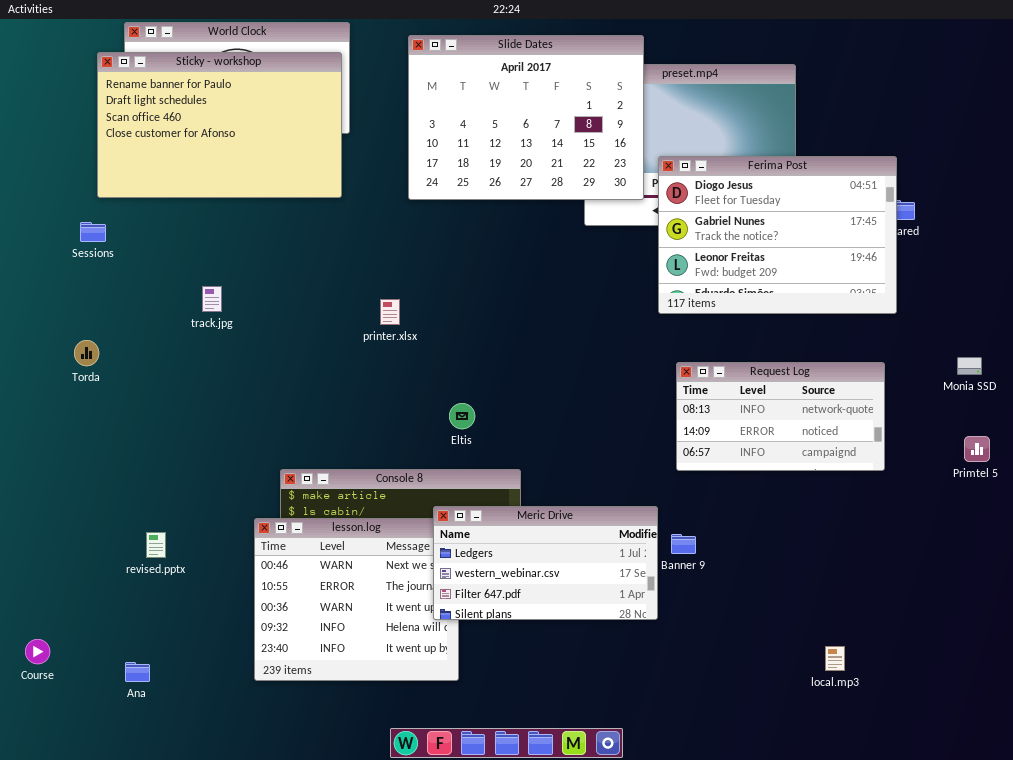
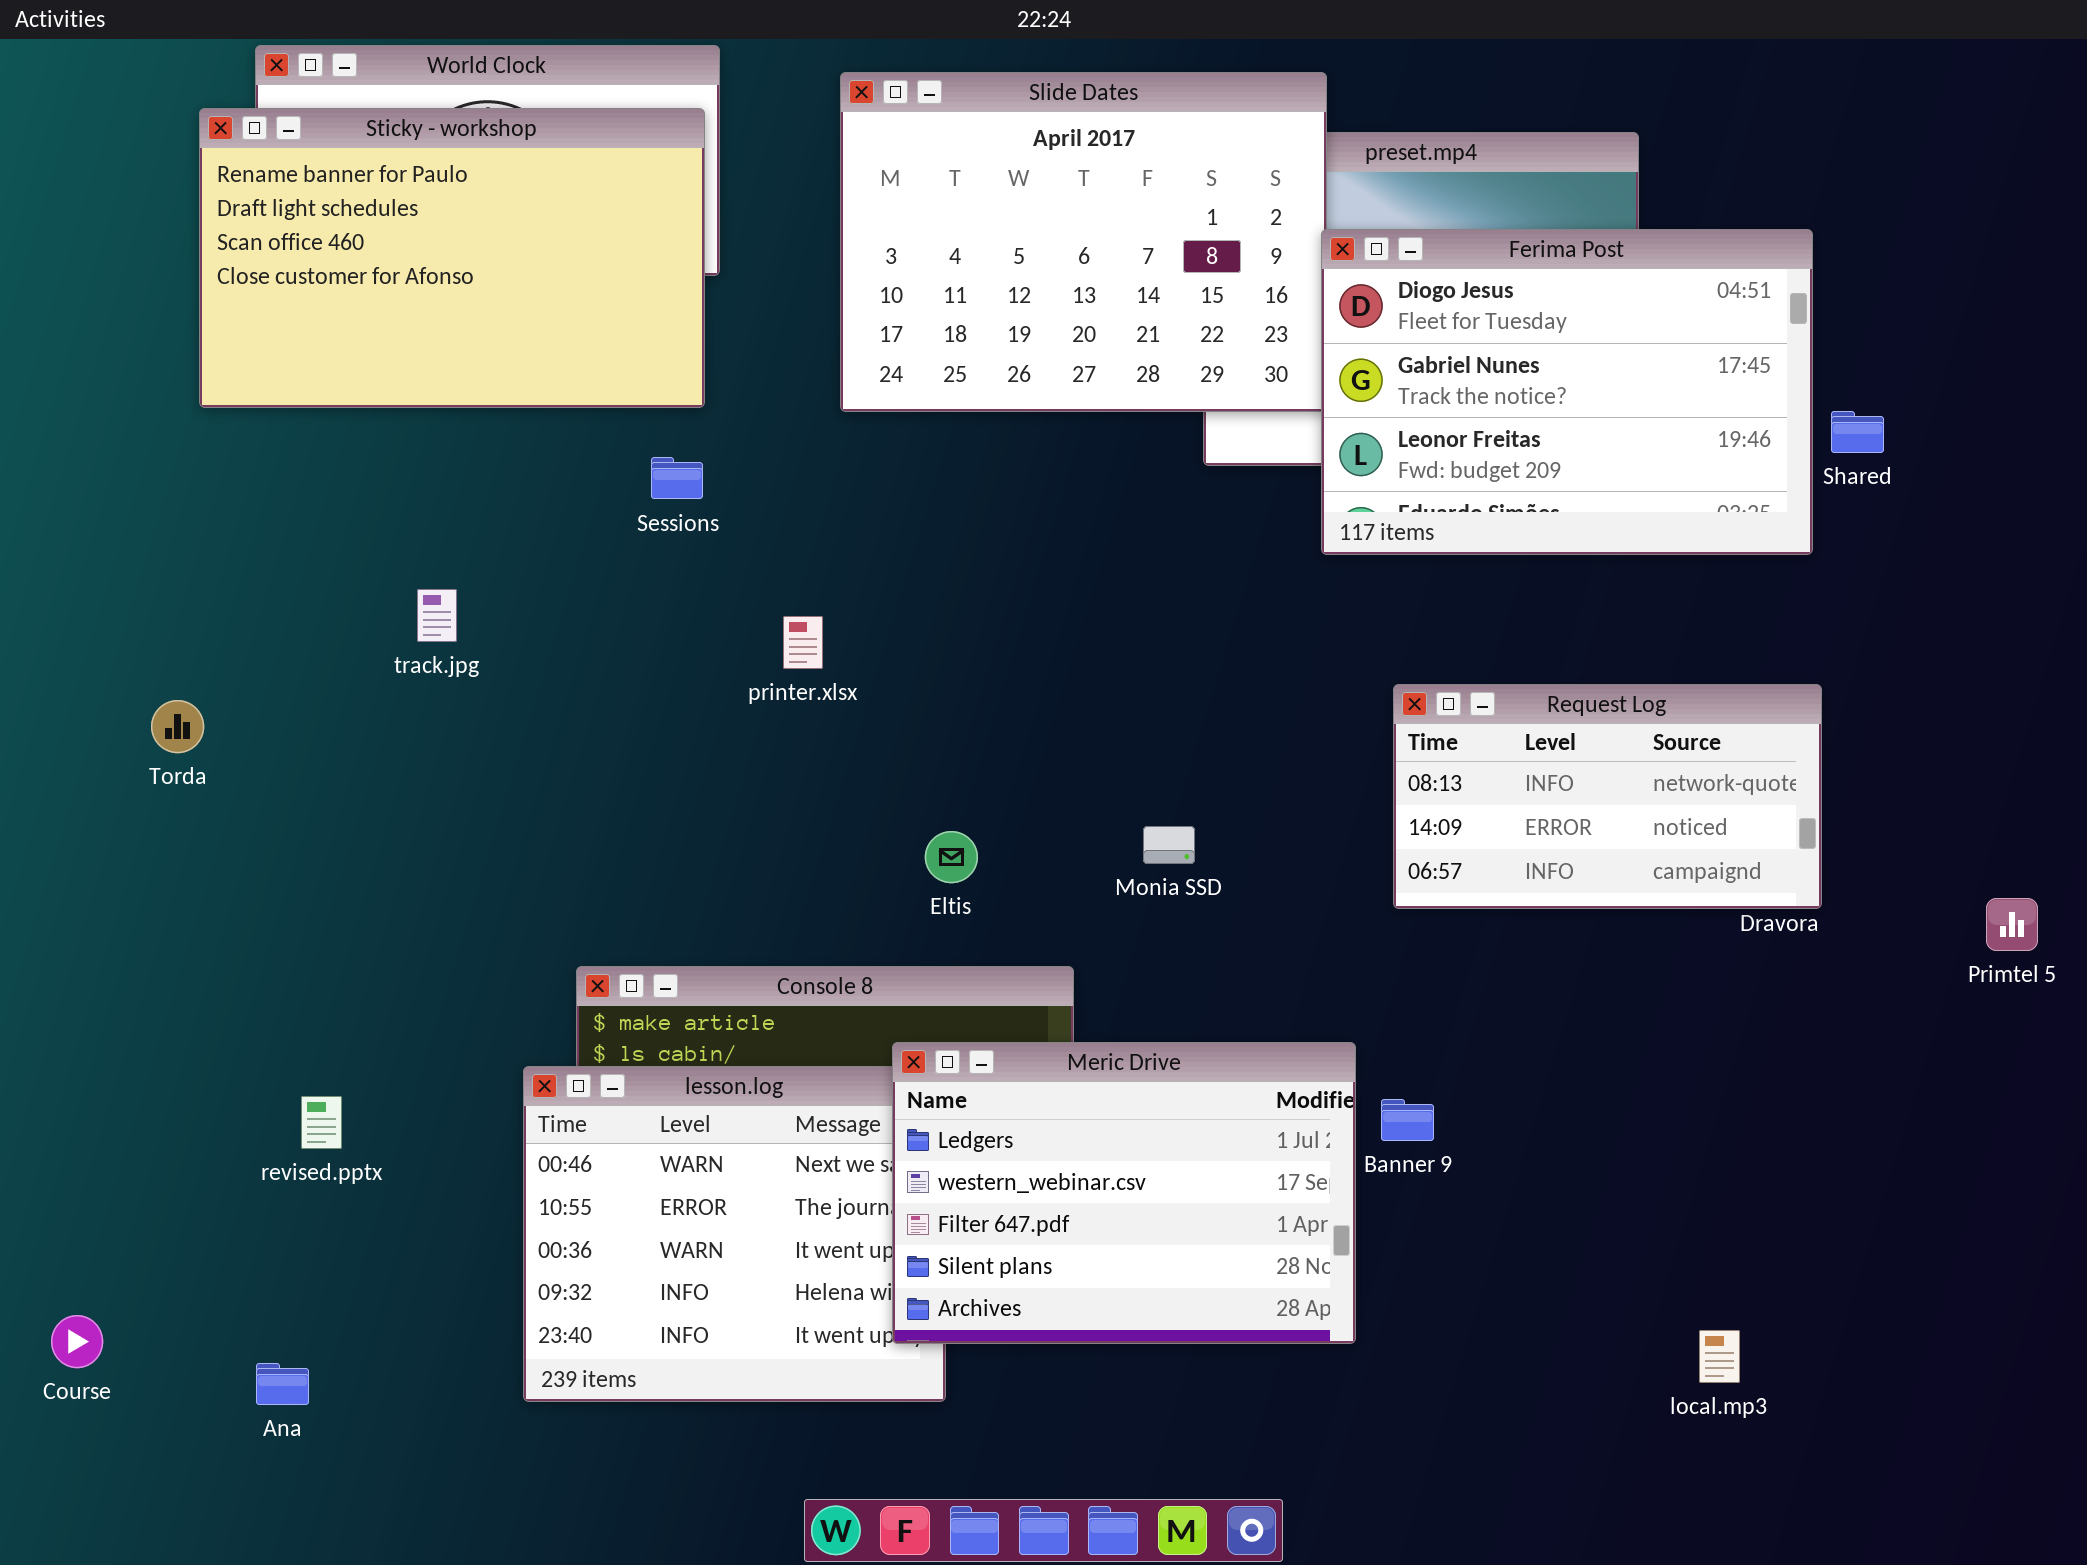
Ferima Post: [658,156,897,314] -> [1321,229,1813,555], moved
Sessions: [80,222,106,242] -> [651,457,703,499], moved
Monia SSD: [957,357,982,375] -> [1143,826,1195,864], moved
Request Log: [676,362,885,471] -> [1393,684,1822,909], moved
Meric Drive: [433,506,658,620] -> [892,1042,1356,1344], resized

